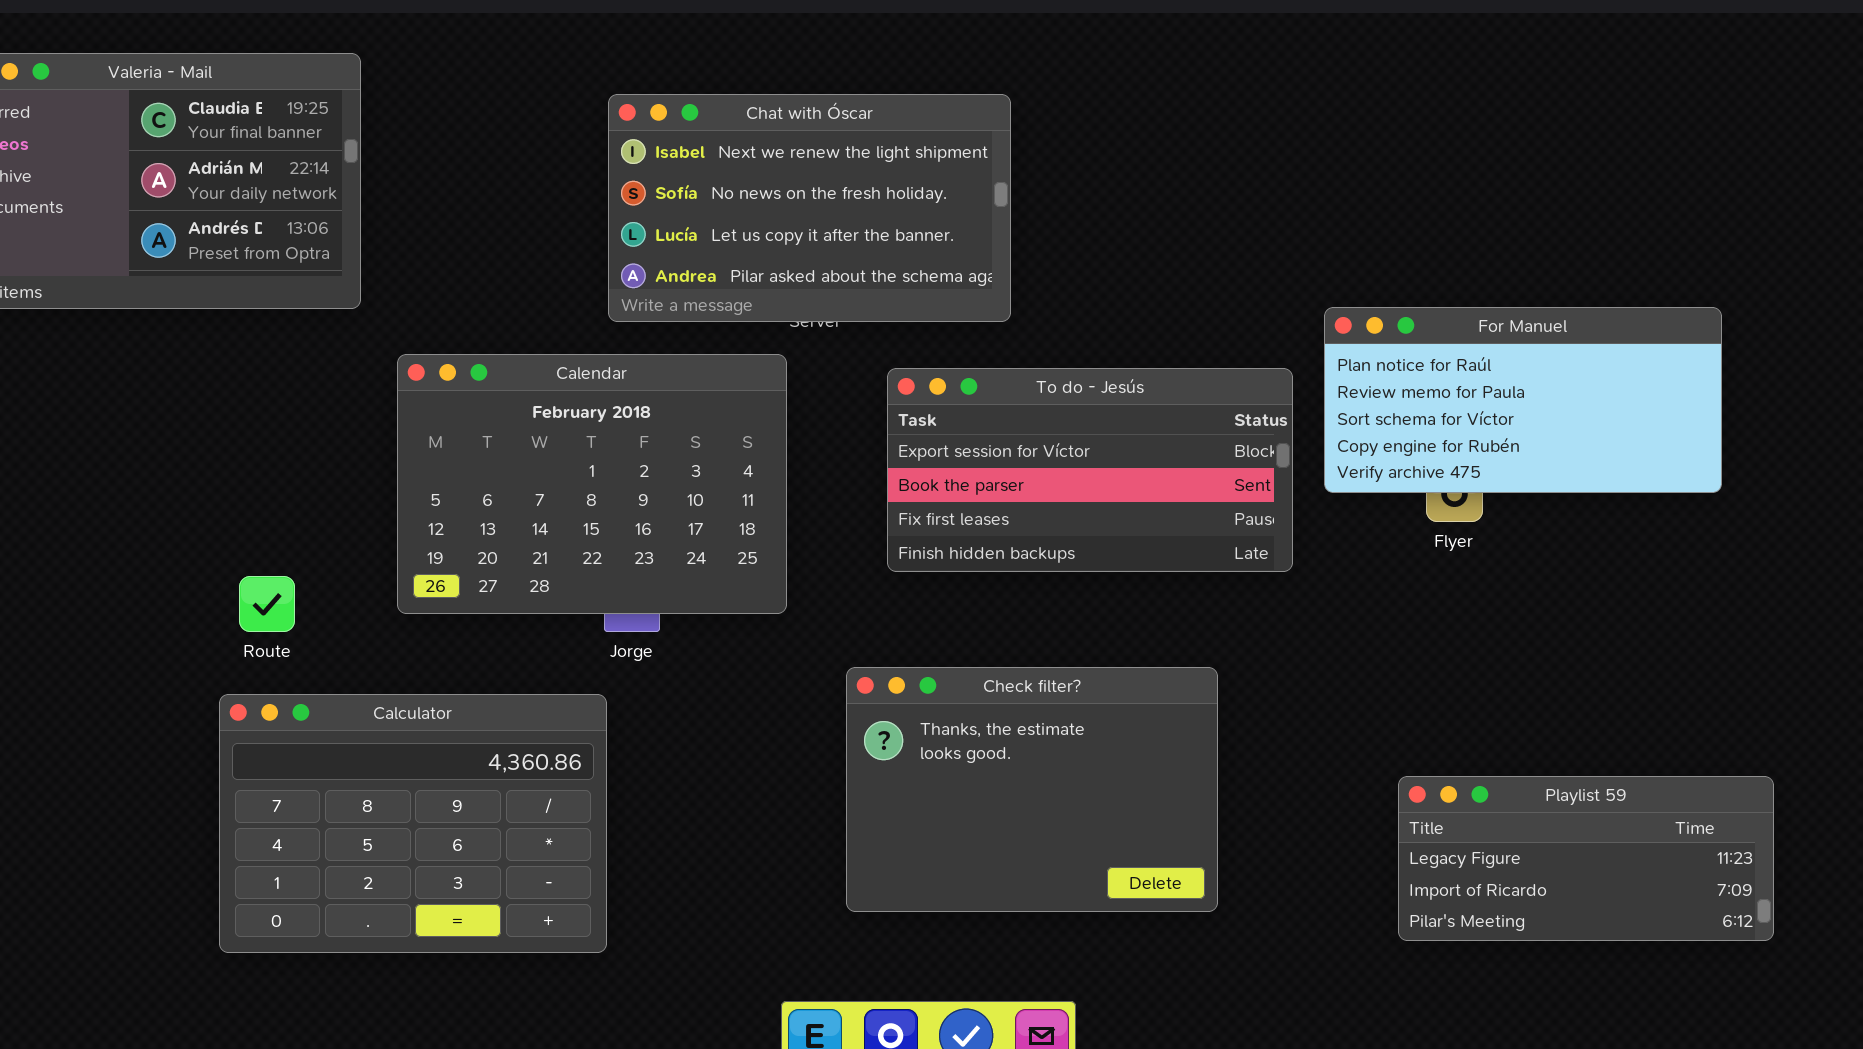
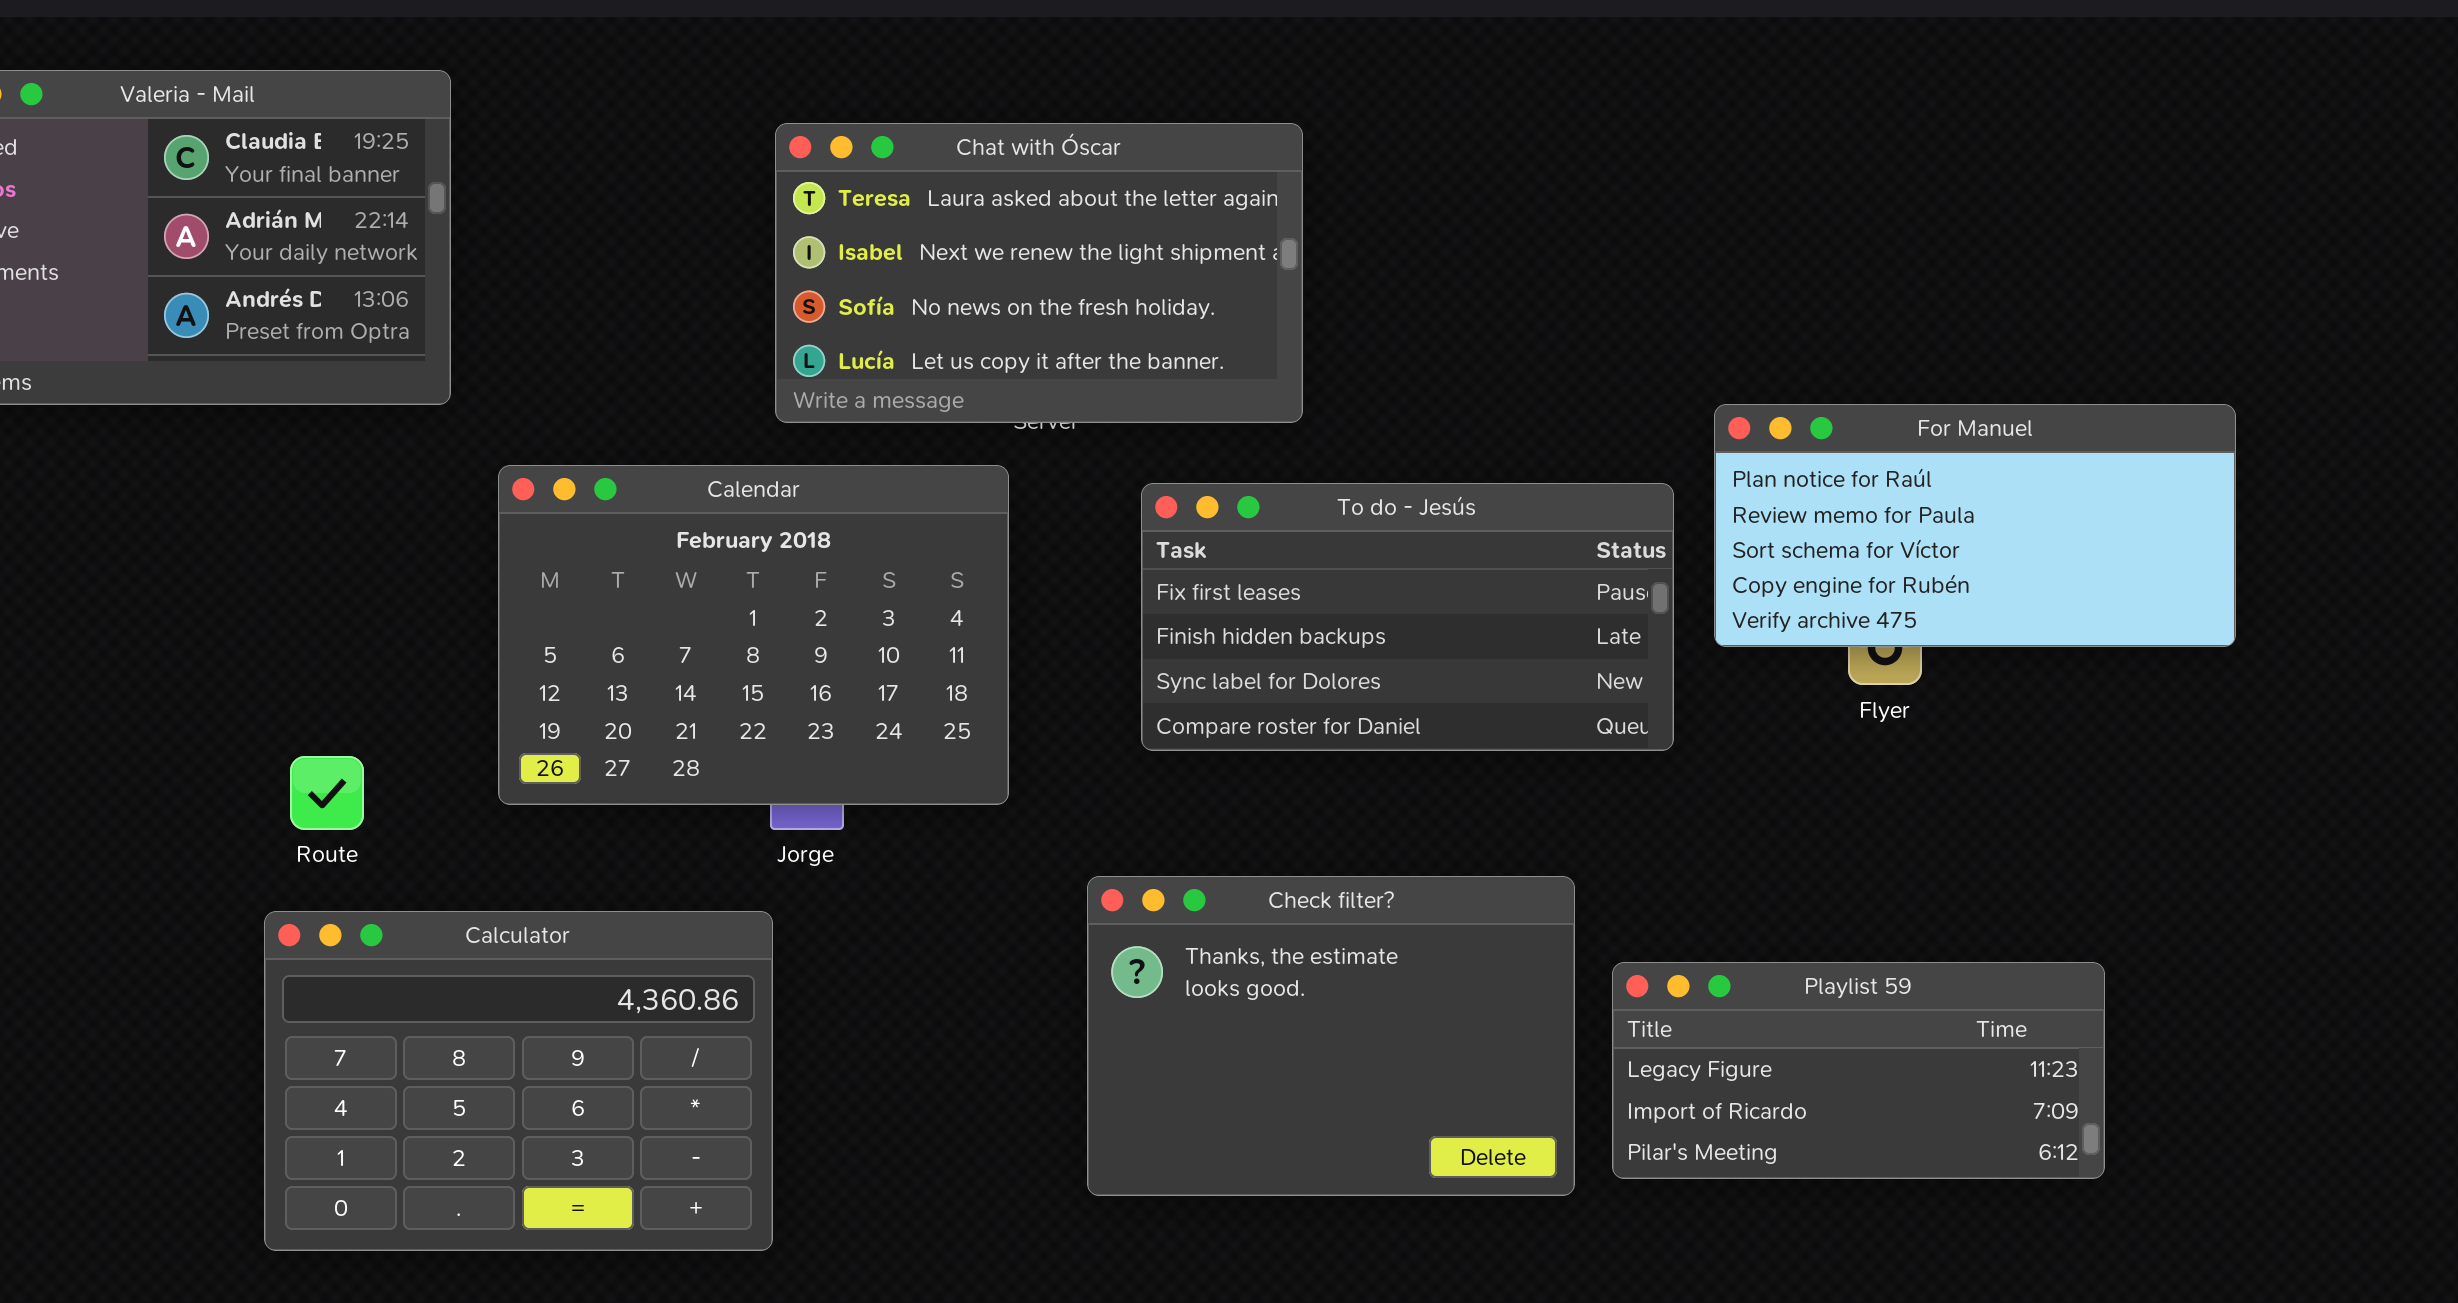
Chat with Óscar: [608,94,1011,322] -> [775,123,1303,423], scrolled up 1 row
To do - Jesús: [887,368,1293,572] -> [1141,483,1674,751], scrolled down 2 rows
Playlist 59: [1398,776,1774,941] -> [1612,962,2105,1179], moved

